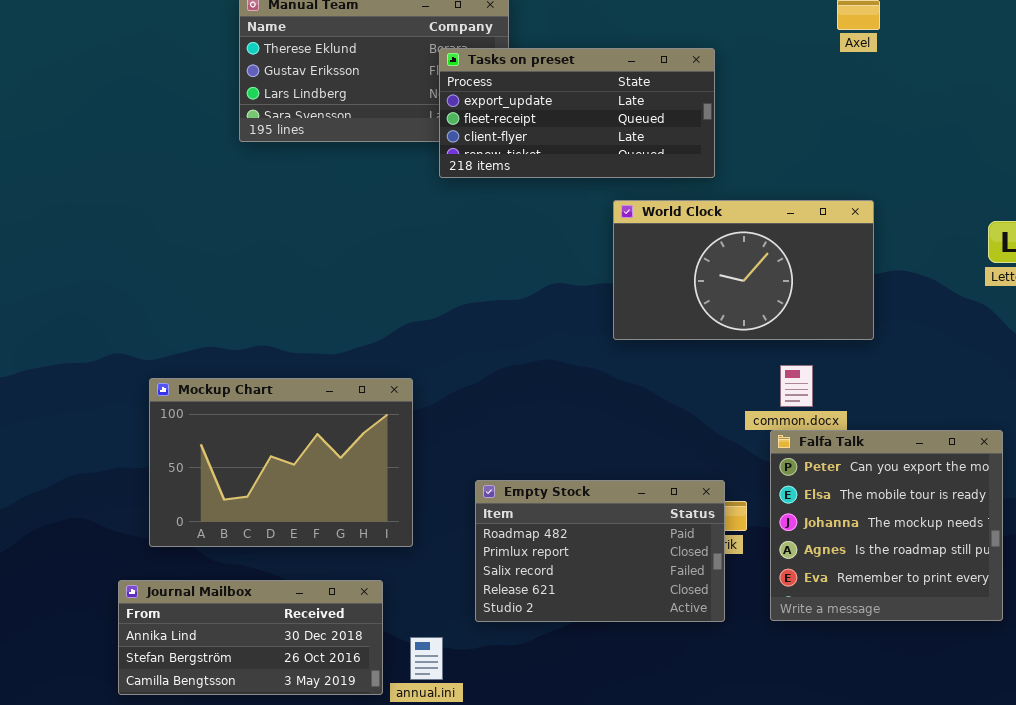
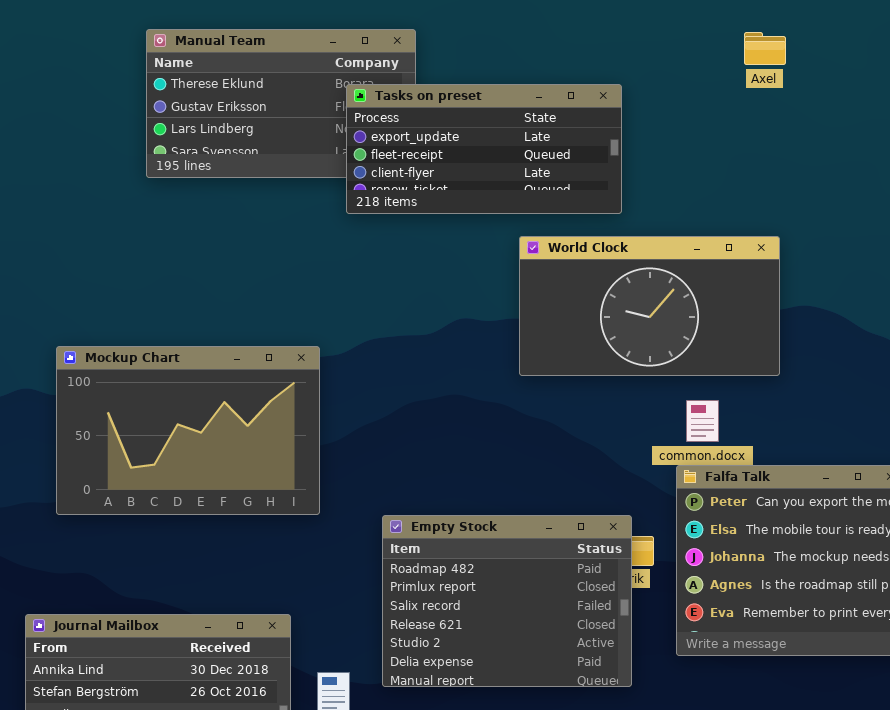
Mockup Chart: [149,378,413,547] -> [56,346,320,515], moved
Empty Stock: [475,480,725,622] -> [382,515,632,687], resized

